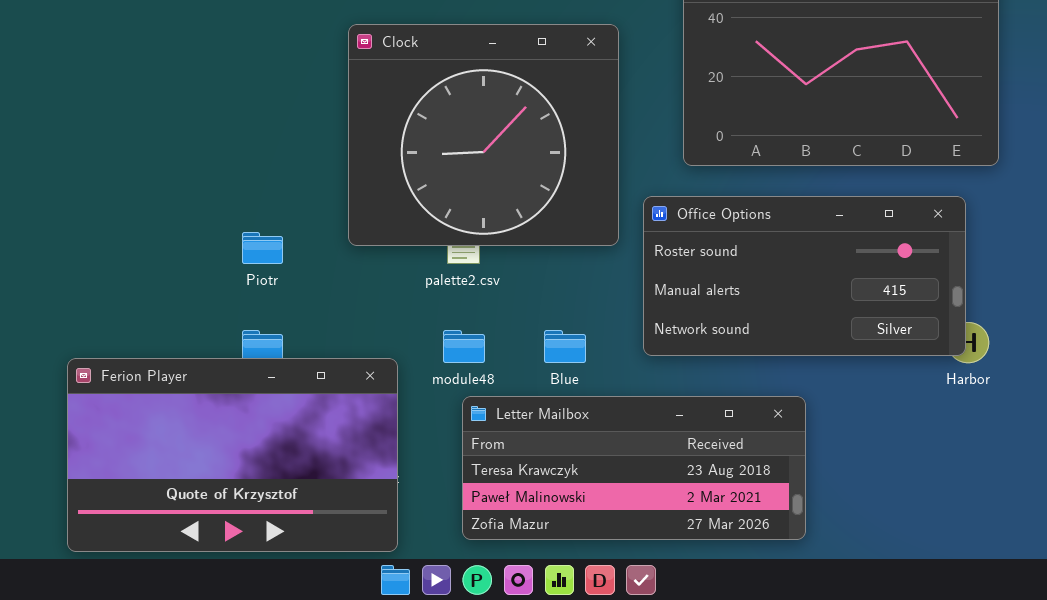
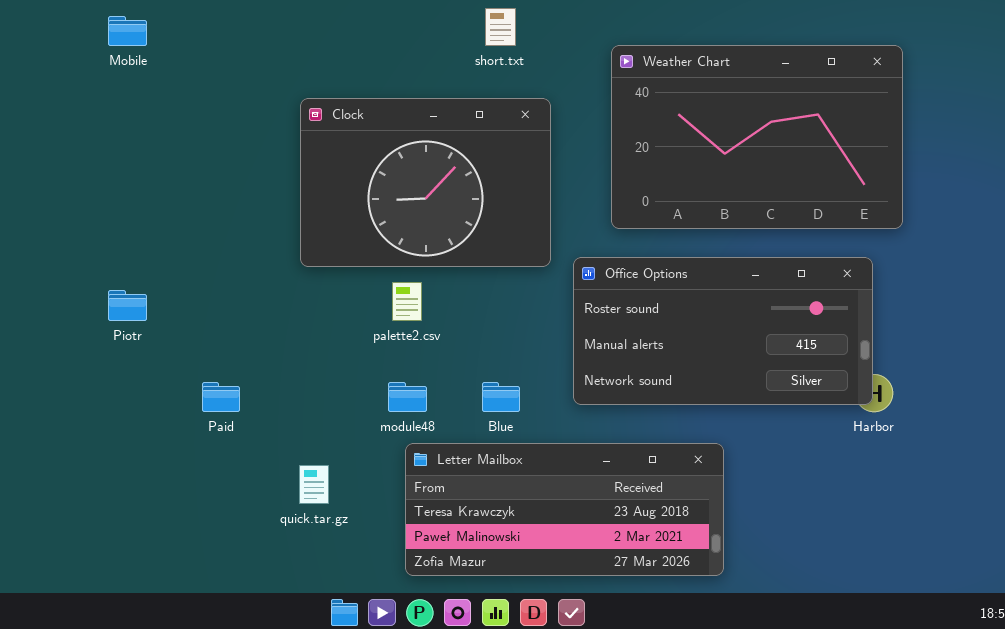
Clock: [348,24,619,246] -> [300,98,551,267], resized
Piotr: [242,232,283,264] -> [108,290,147,321], moved
Ferion Player: [67,358,398,552] -> none, closed

